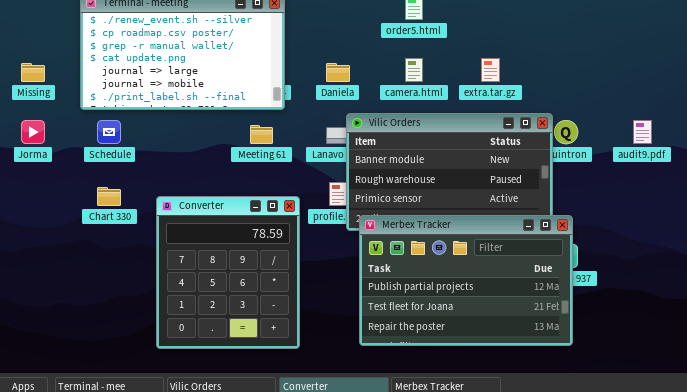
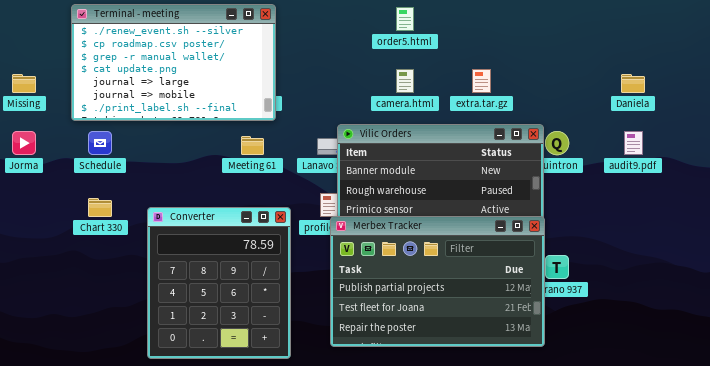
Daniela: [326,63,350,82] -> [621,74,645,93], moved
Merbex Tracker: [359,215,573,346] -> [330,216,545,347], moved

